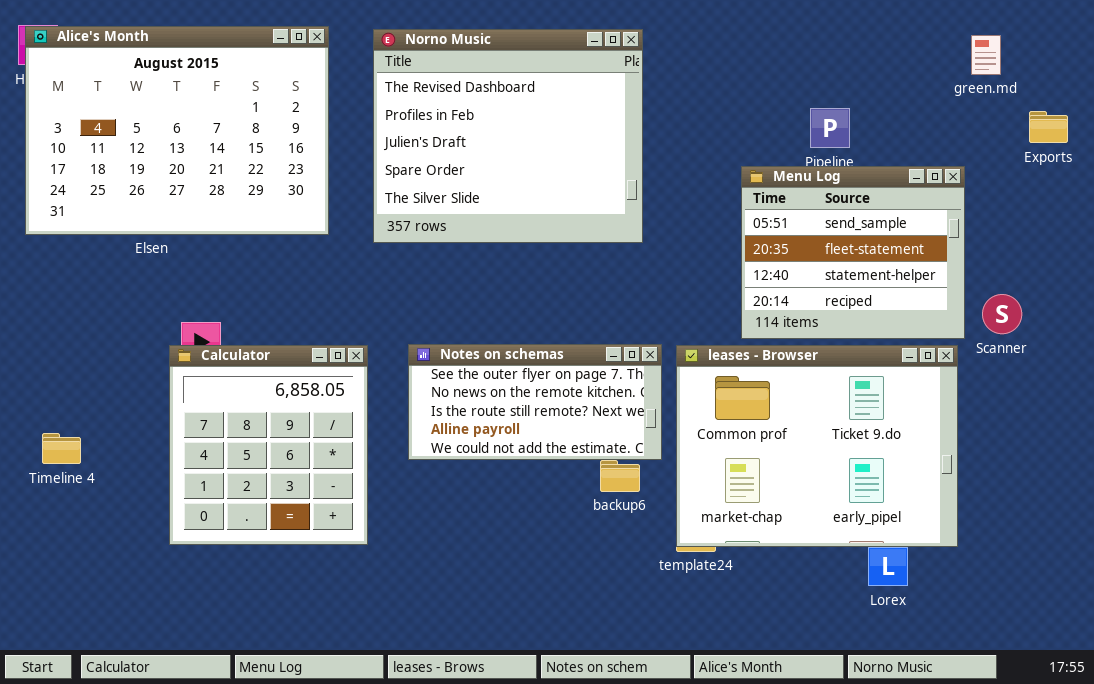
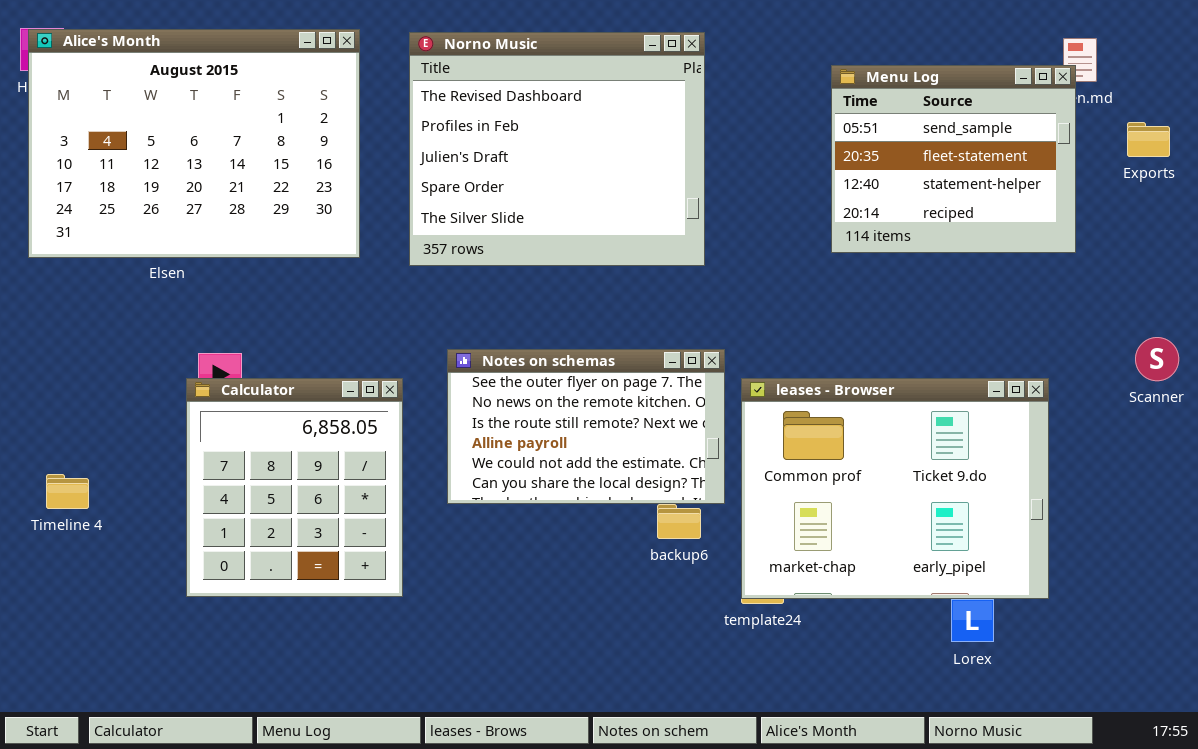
Menu Log: [741,166,965,339] -> [831,65,1076,253], moved
Scanner: [982,294,1022,334] -> [1135,337,1179,381], moved
Notes on schemas: [408,344,662,460] -> [447,349,725,504], resized

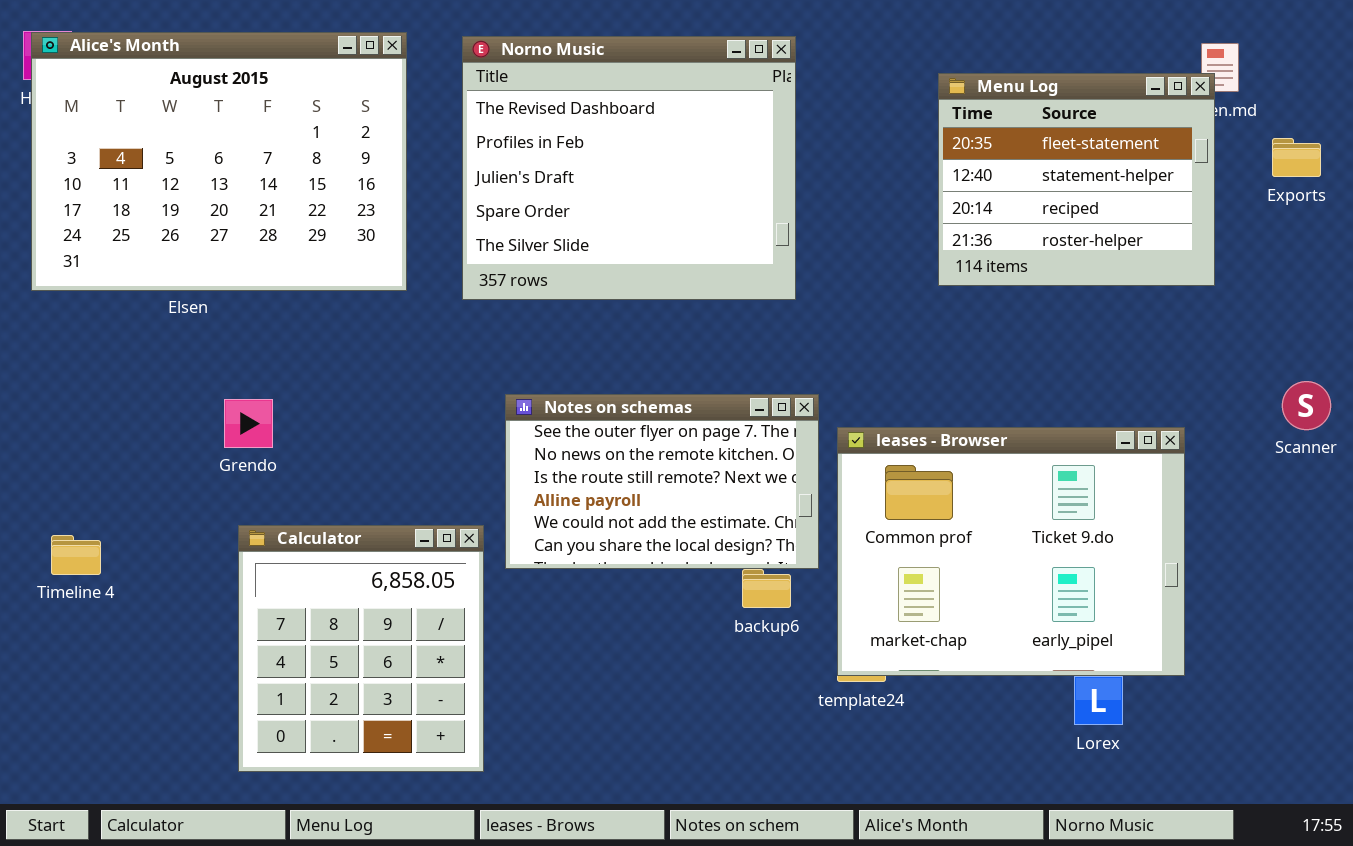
Menu Log: [831,65,1076,253] -> [938,73,1215,286], scrolled down 1 row
Calculator: [186,378,403,597] -> [238,525,484,772], moved

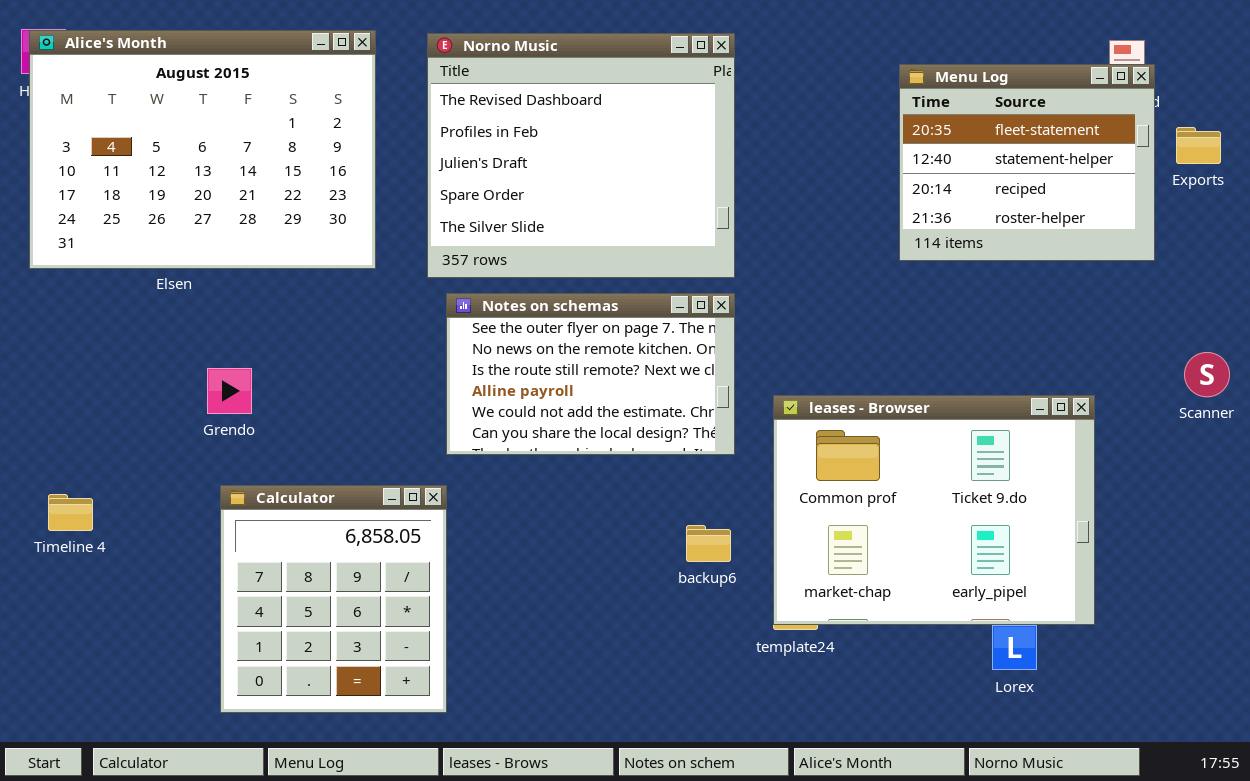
Menu Log: [938,73,1215,286] -> [899,64,1155,261], moved
Notes on schemas: [505,394,819,569] -> [446,293,735,455], moved

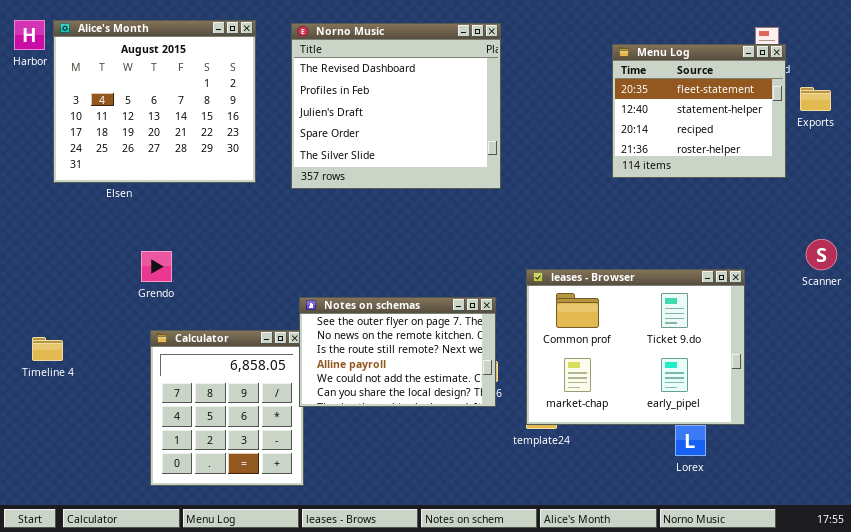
Alice's Month: [29,30,376,269] -> [53,20,256,183], resized
Notes on schemas: [446,293,735,455] -> [299,297,496,407], moved

